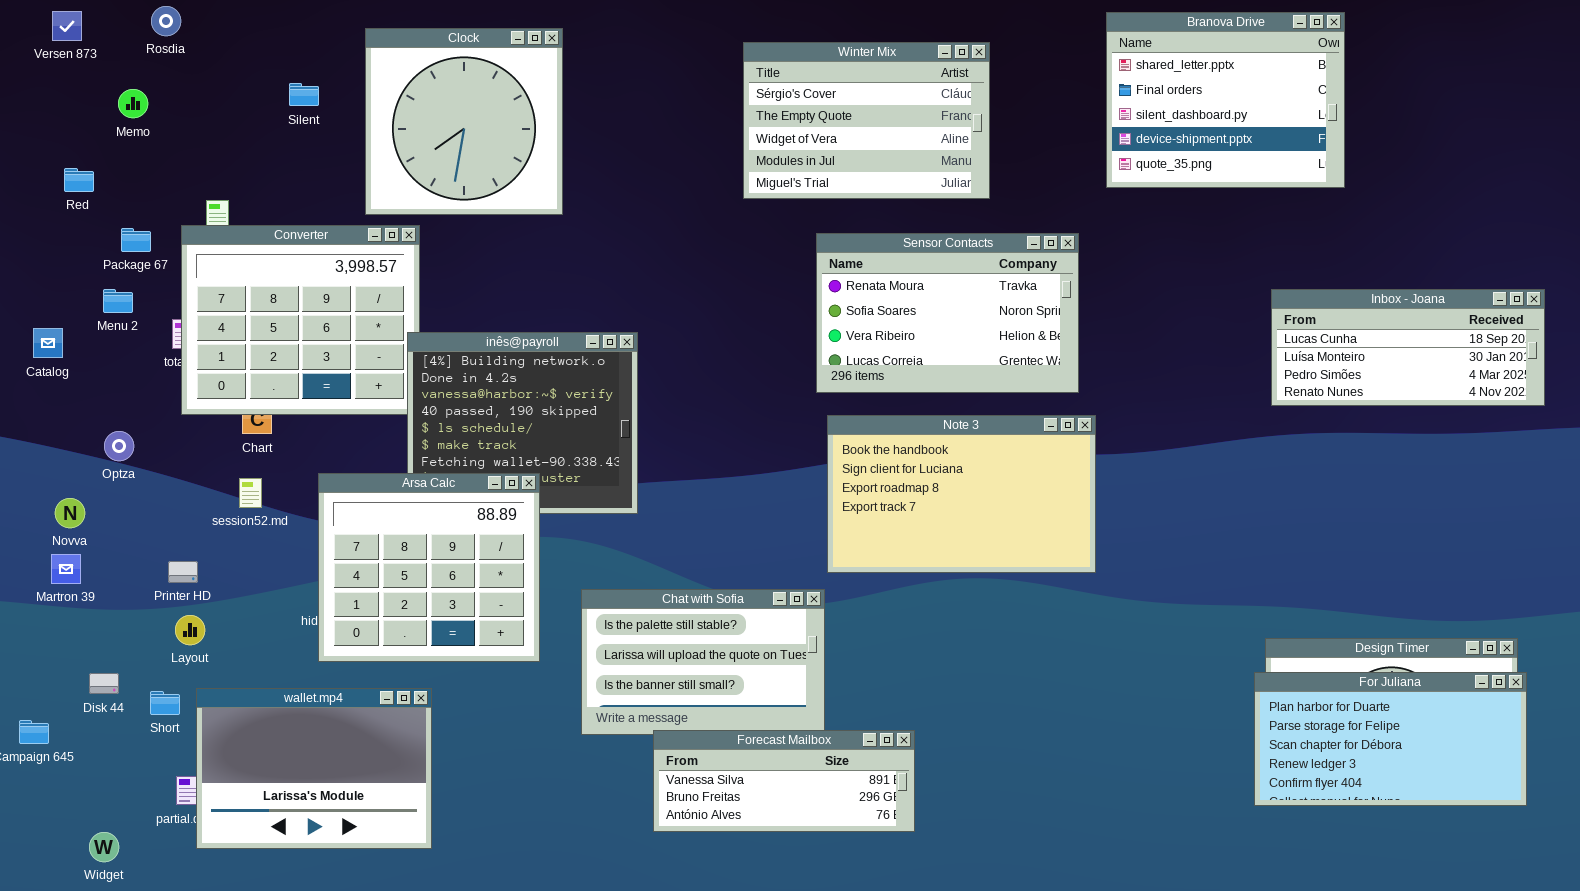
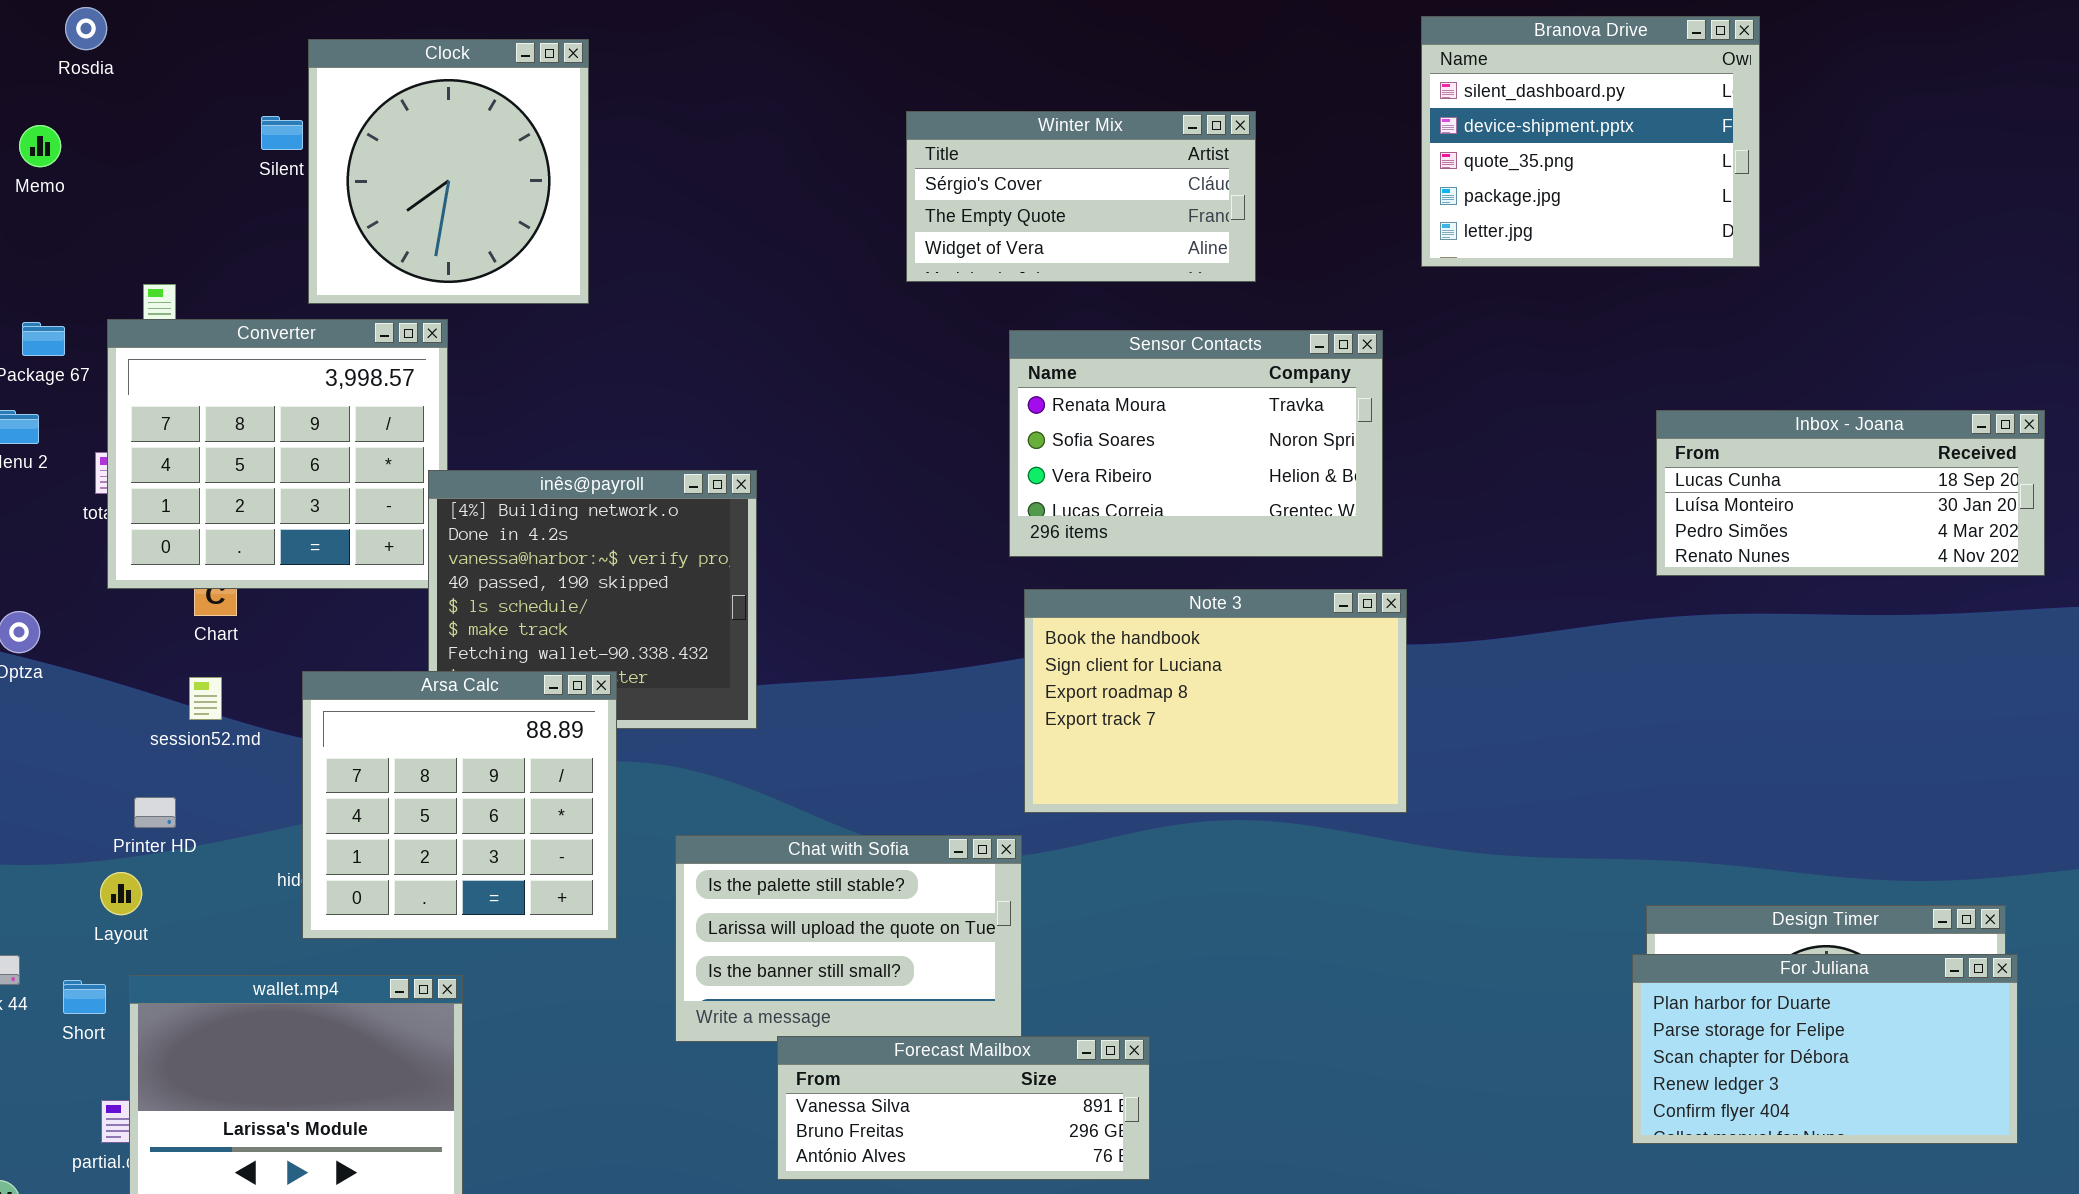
Branova Drive: [1106,12,1345,188] -> [1421,16,1760,267], scrolled down 2 rows
Clock: [365,28,563,215] -> [308,39,589,304], moved
Winter Mix: [743,42,990,199] -> [906,111,1256,282], resized
Printer HD: [168,561,198,583] -> [134,797,176,828], moved

